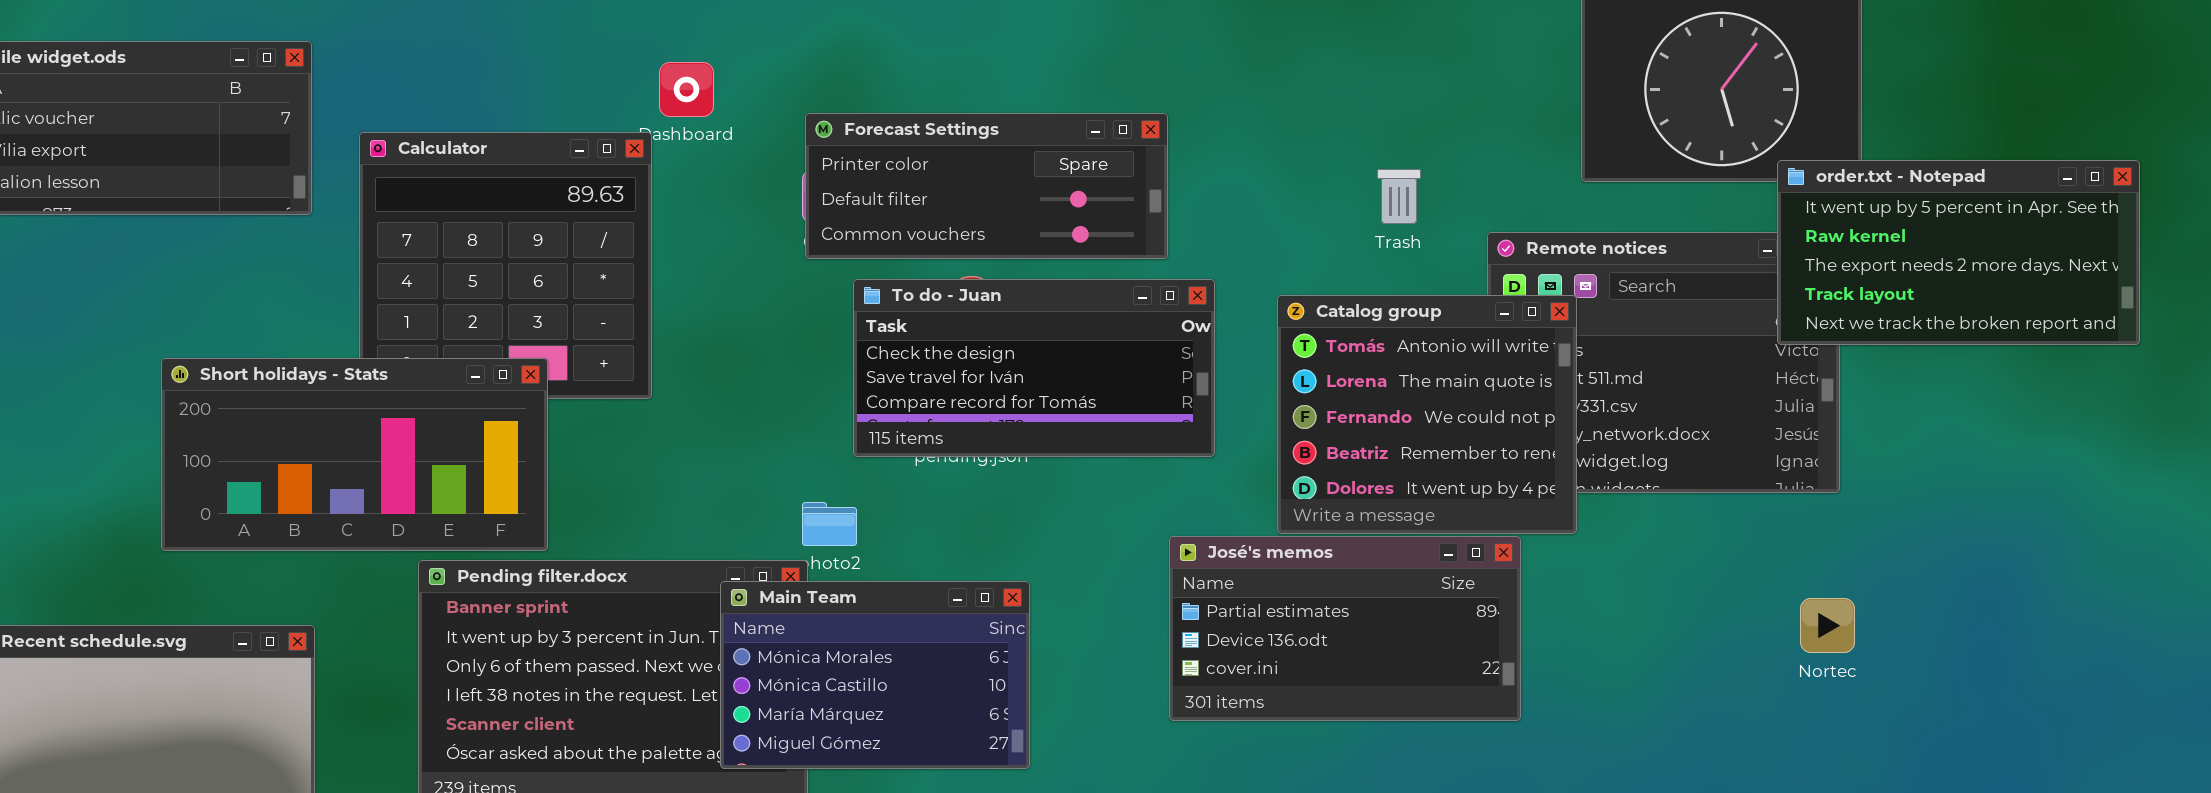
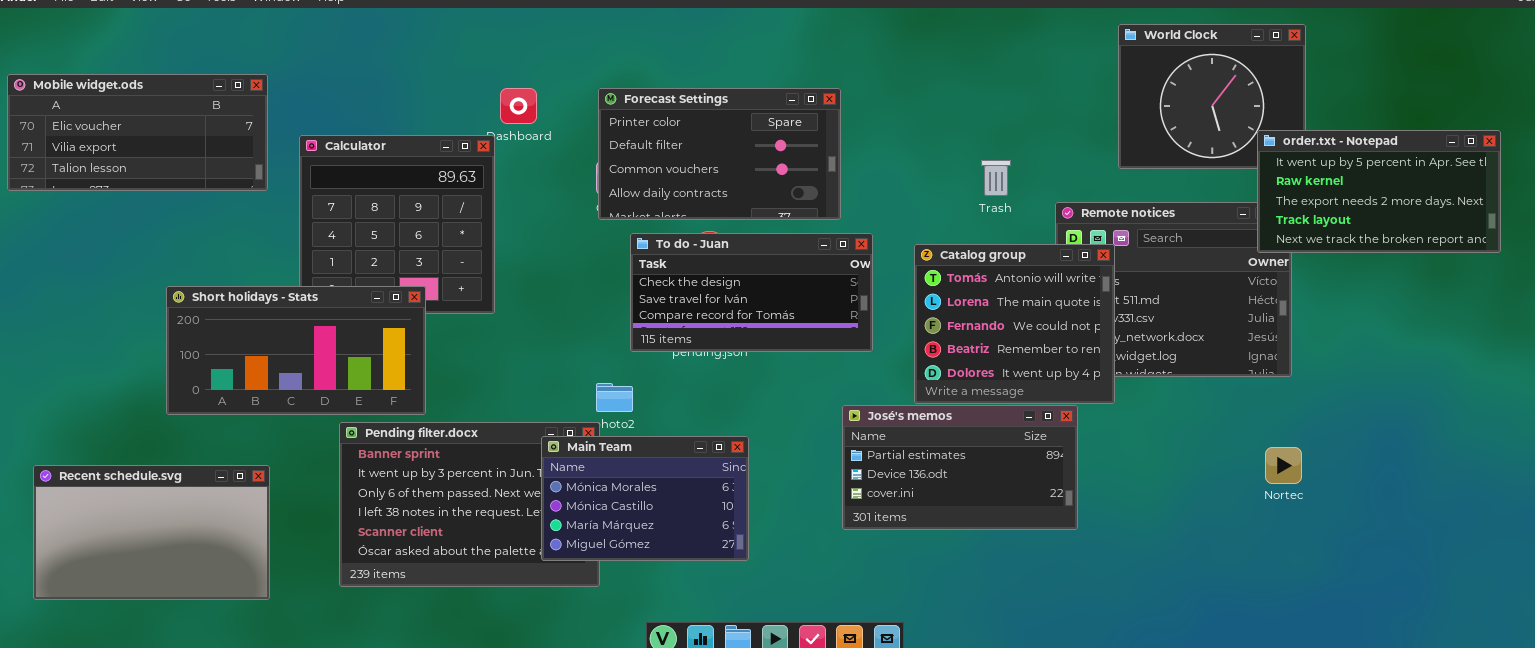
Forecast Settings: [805,113,1168,259] -> [598,88,841,220], resized
order.txt - Notepad: [1777,160,2140,345] -> [1257,130,1501,253], moved

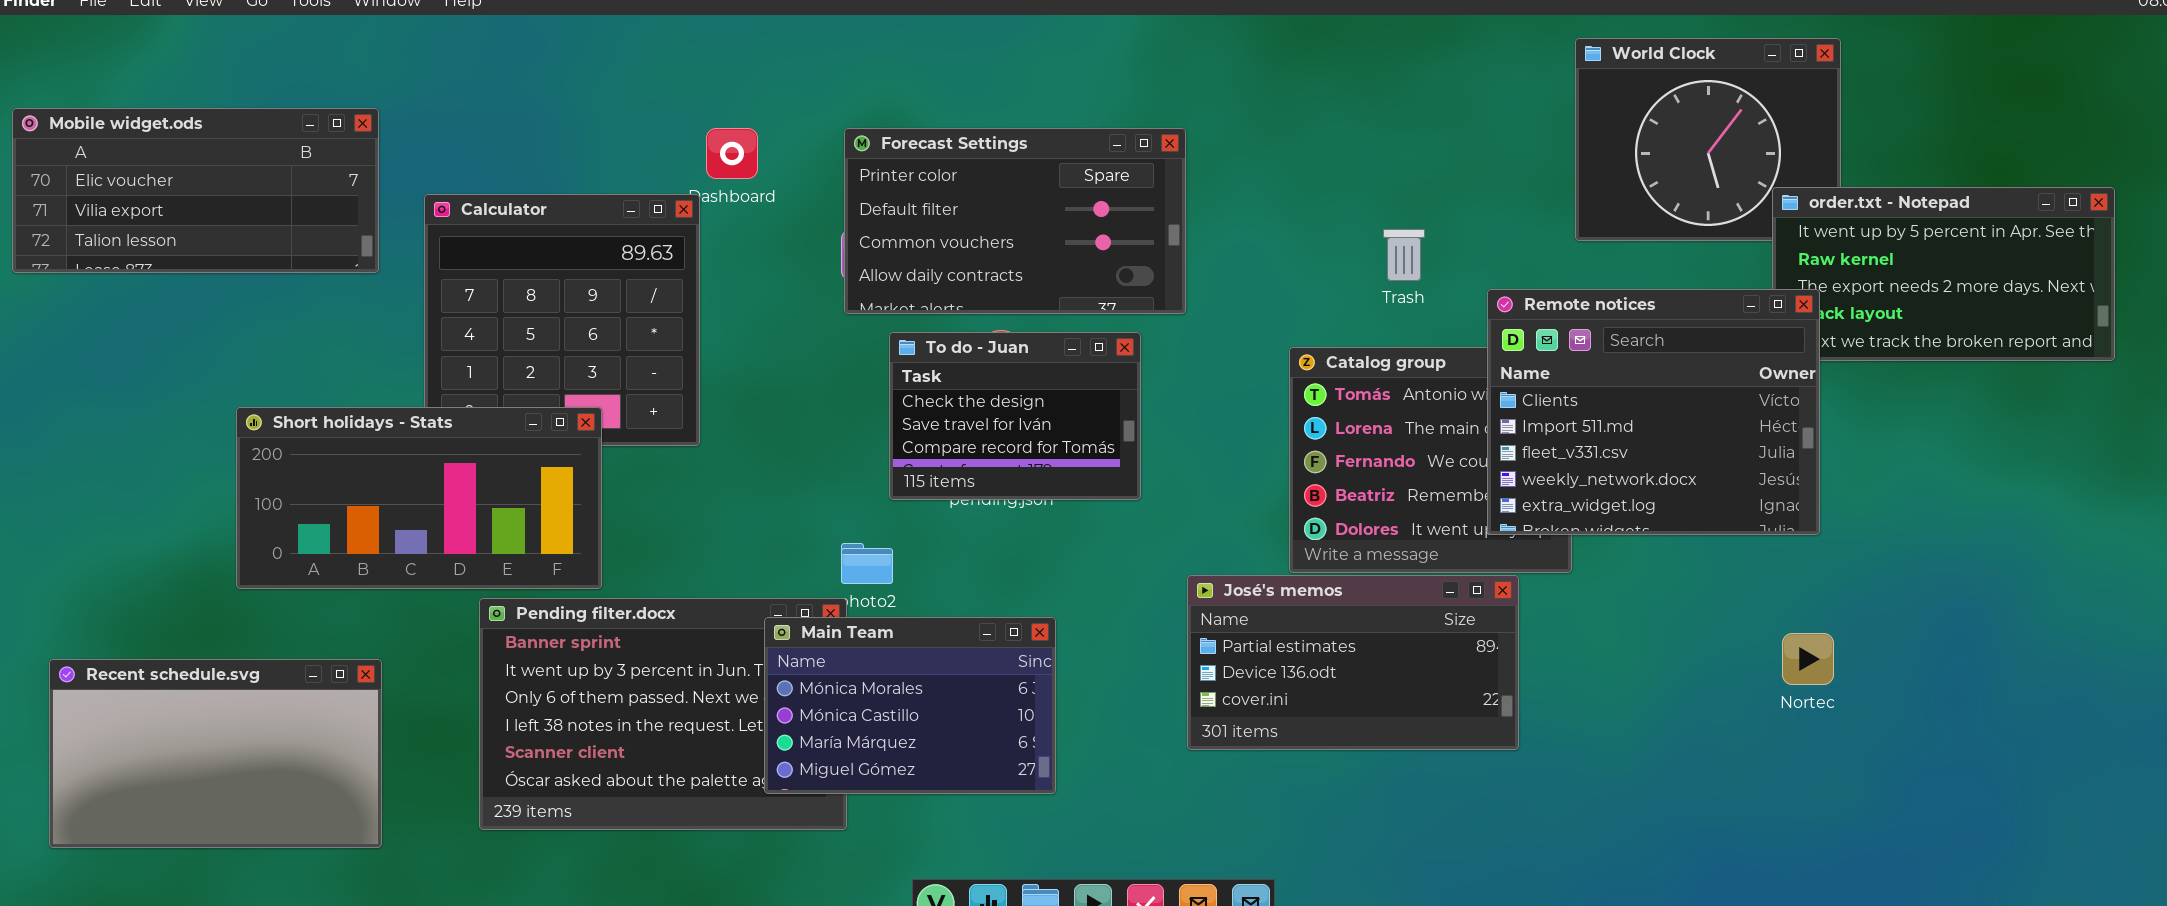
Remote notices: [1055,202,1292,377] -> [1487,289,1820,535], raised
To do - Juan: [630,233,873,352] -> [889,332,1141,500], resized

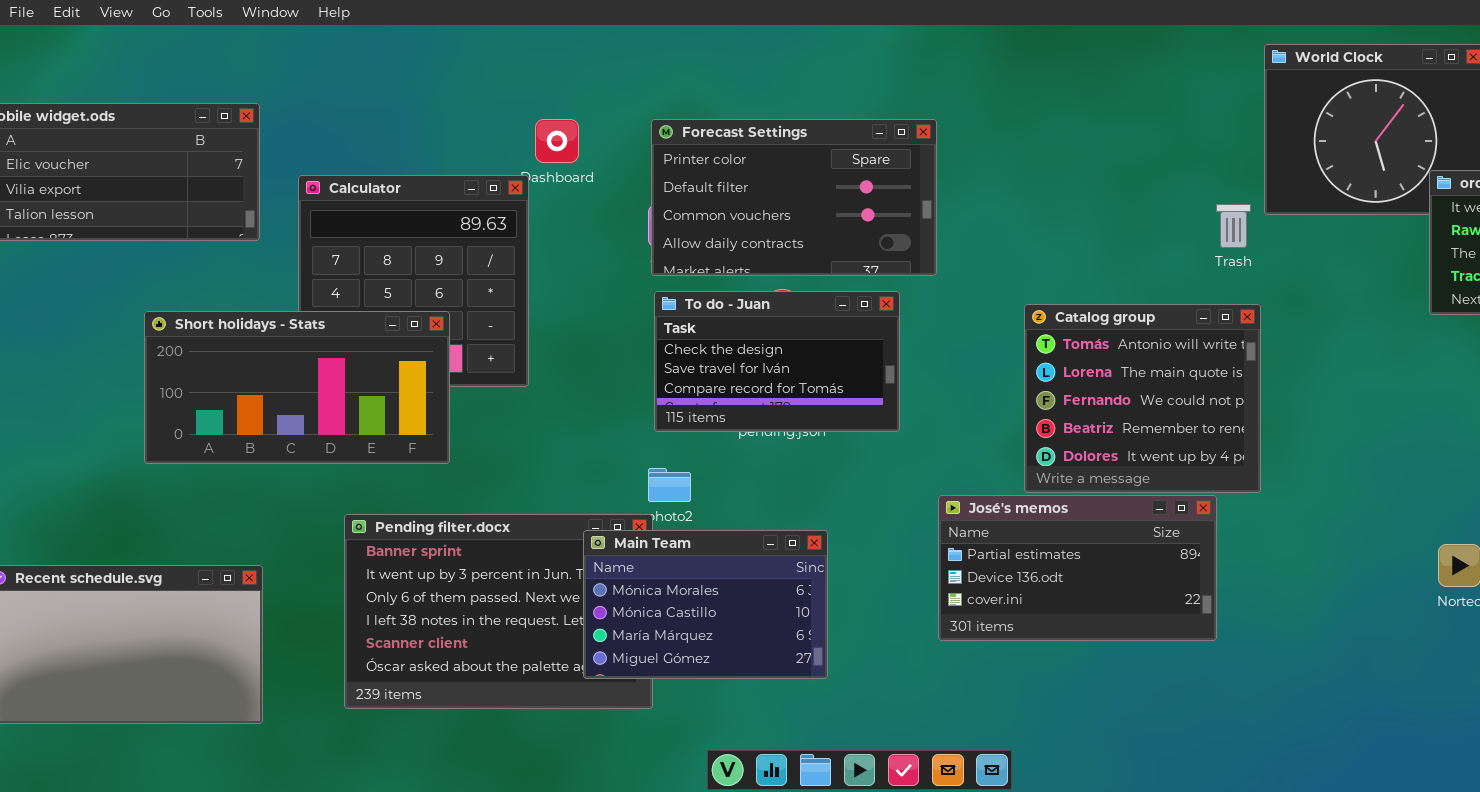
Trash: [1383,229,1425,281] -> [1216,204,1251,248], moved
Remote notices: [1487,289,1820,535] -> none, closed
To do - Juan: [889,332,1141,500] -> [654,291,900,432], resized
Short holidays - Stats: [236,407,602,589] -> [144,311,450,464], moved

